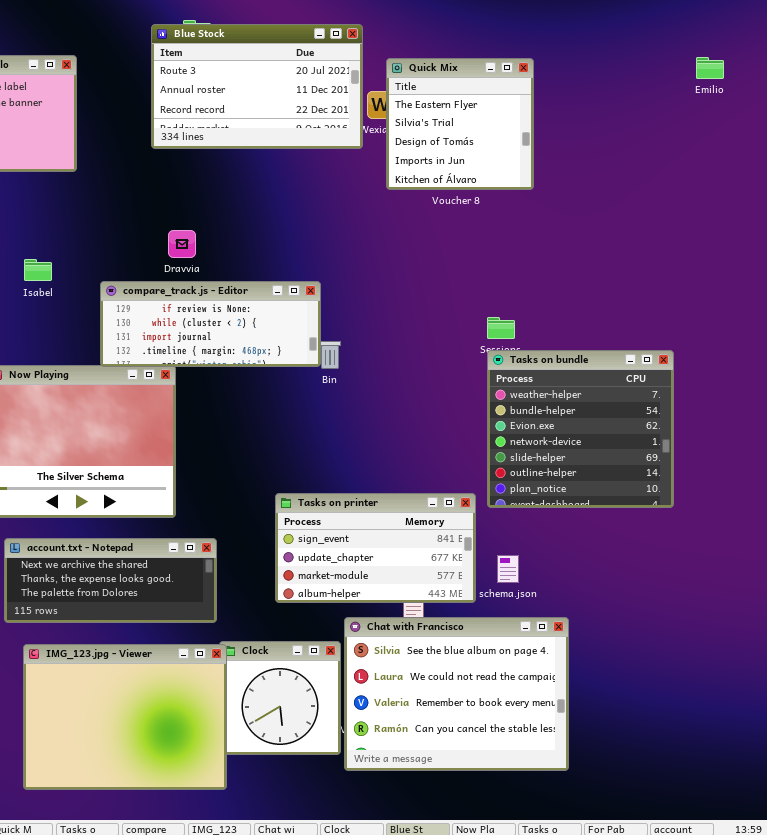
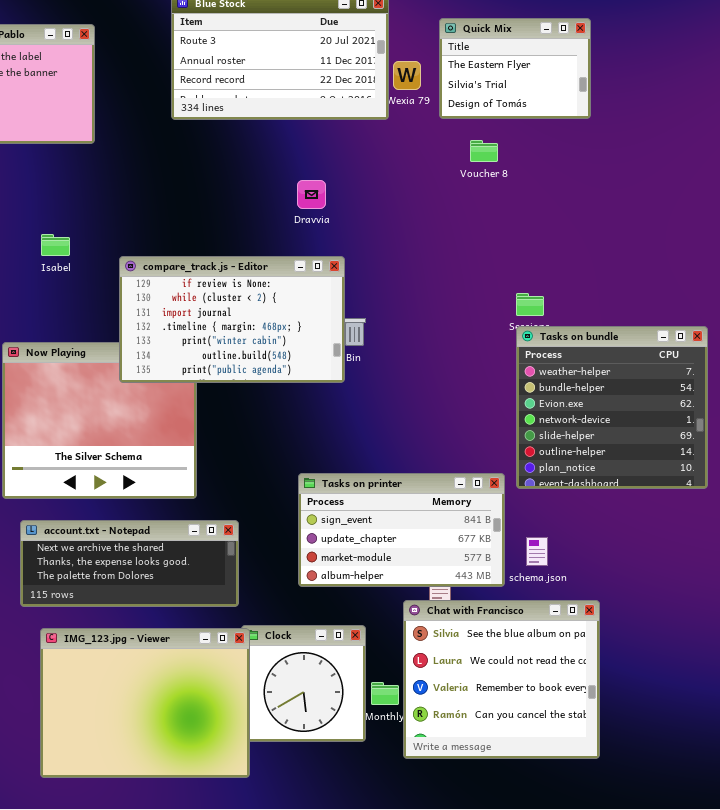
Quick Mix: [386,58,534,190] -> [439,18,591,119], moved, resized
Dravvia: [168,230,196,258] -> [297,180,326,209], moved
compare_track.js - Editor: [100,281,321,367] -> [119,256,345,383], resized
Chat with Francisco: [344,617,569,771] -> [403,600,600,759], resized

